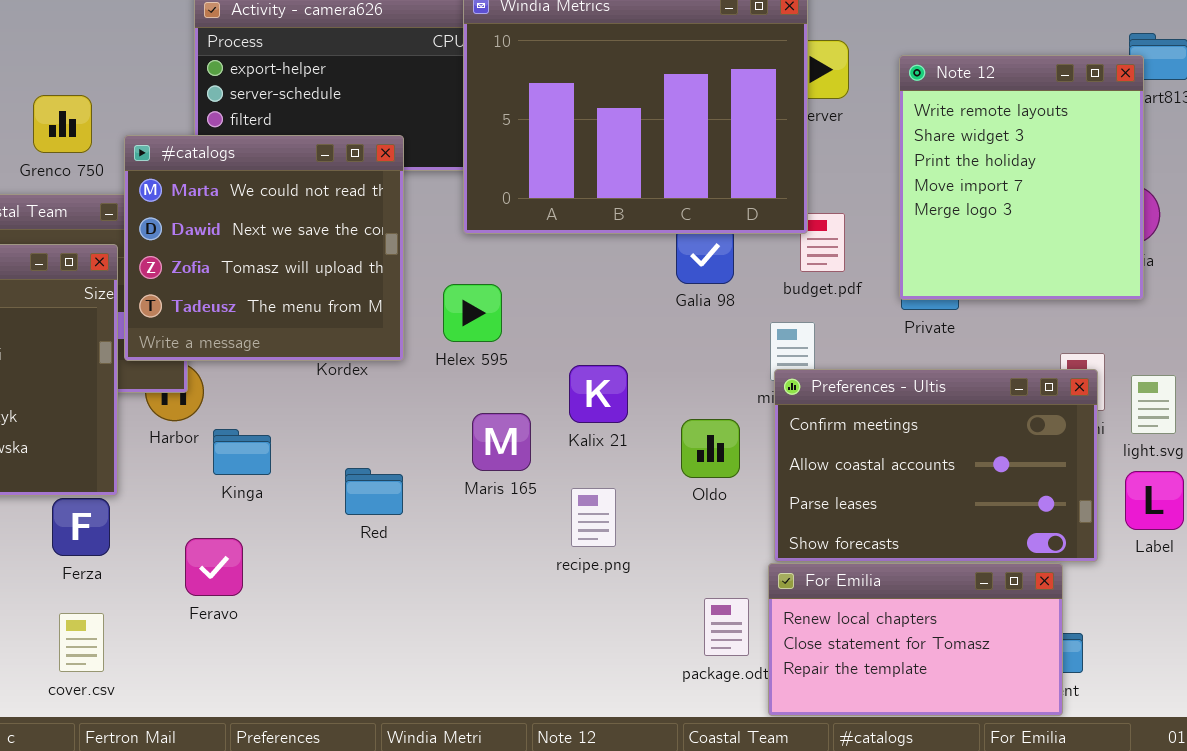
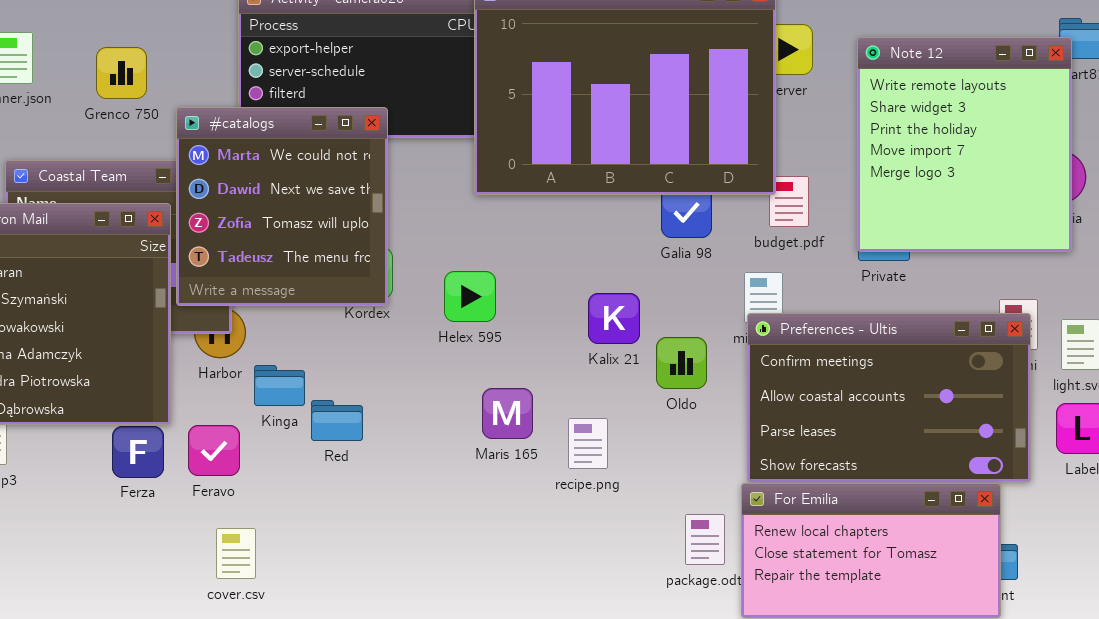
Grenco 750: [33,95,92,153] -> [96,47,147,99], moved
#catalogs: [124,135,404,361] -> [176,107,388,306], resized
Helex 595: [443,284,502,342] -> [444,271,496,322], moved
Kalix 21: [569,365,628,423] -> [588,293,640,344], moved
Maris 165: [472,413,531,471] -> [482,388,533,439], moved
Oldo: [681,419,740,478] -> [656,337,707,389], moved
Red: [345,468,403,515] -> [311,400,363,441], moved
Feravo: [185,538,243,596] -> [188,425,240,476], moved
cover.csv: [59,613,104,672] -> [216,528,256,579], moved

